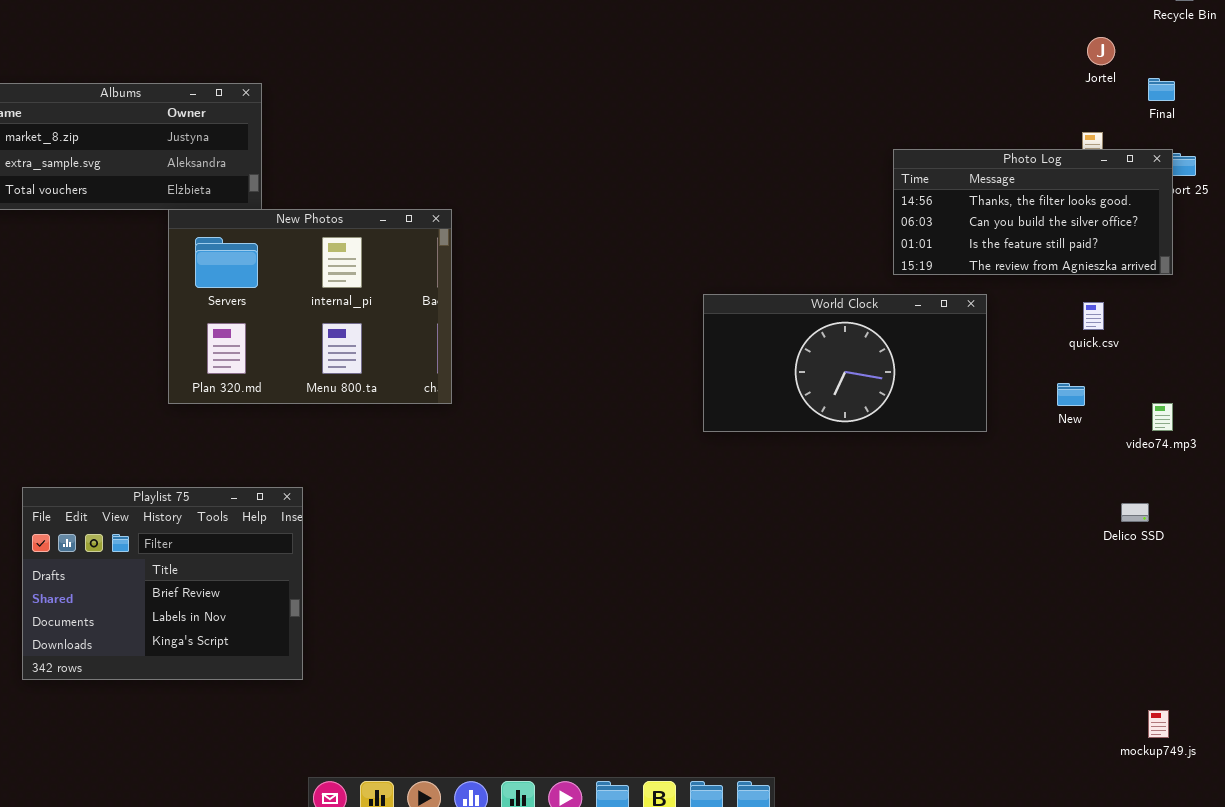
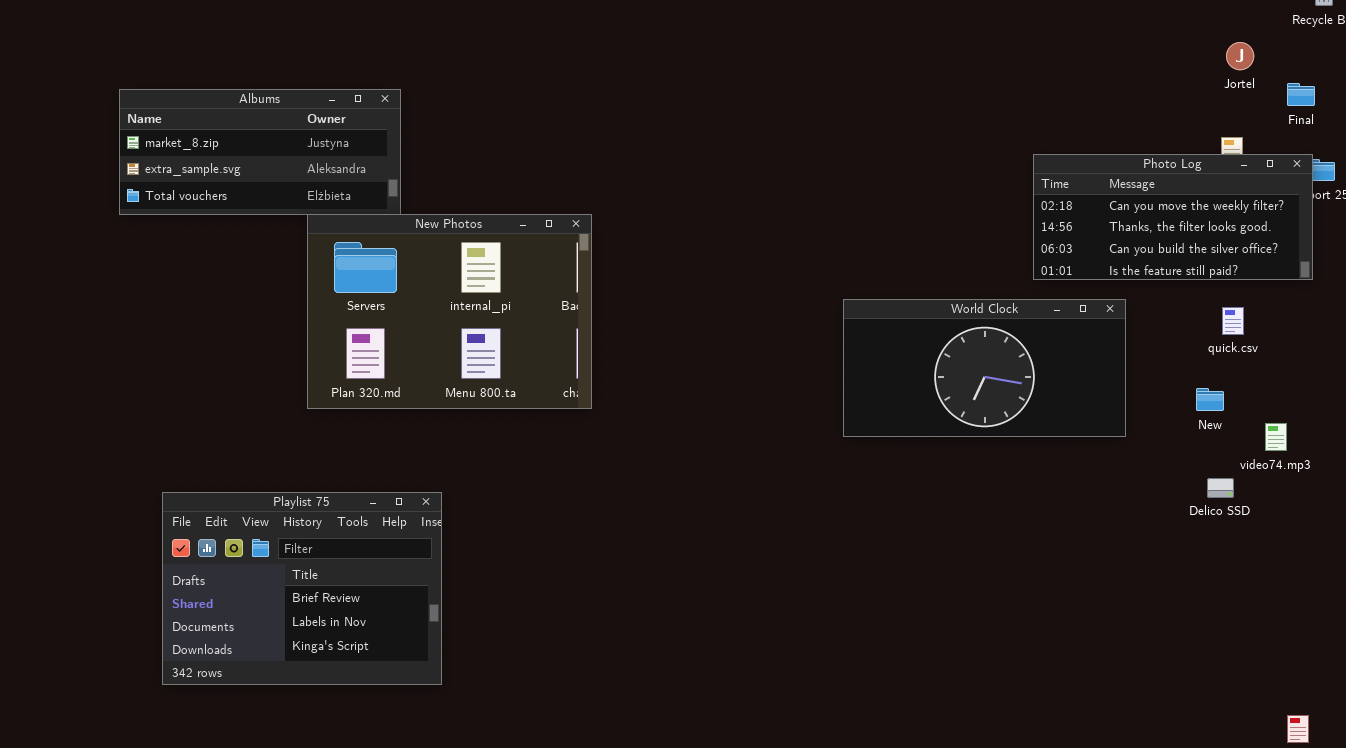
Photo Log: [893,149,1173,275] -> [1033,154,1313,280], scrolled up 1 row
video74.mp3: [1152,403,1173,431] -> [1265,423,1287,451], moved
Delico SSD: [1121,503,1149,522] -> [1207,478,1234,498], moved

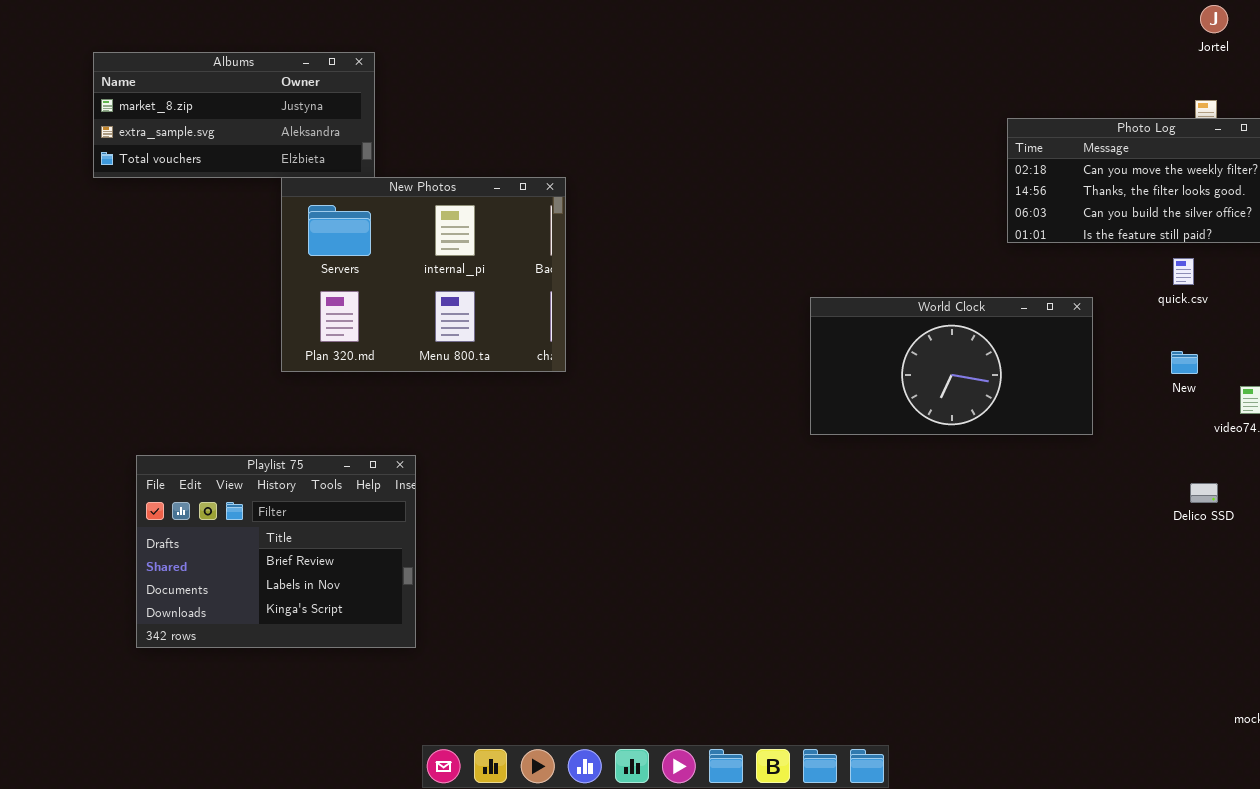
World Clock: [843,299,1126,437] -> [810,297,1093,435], moved
quick.csv: [1222,307,1244,335] -> [1173,258,1194,285], moved
Delico SSD: [1207,478,1234,498] -> [1190,483,1218,503], moved

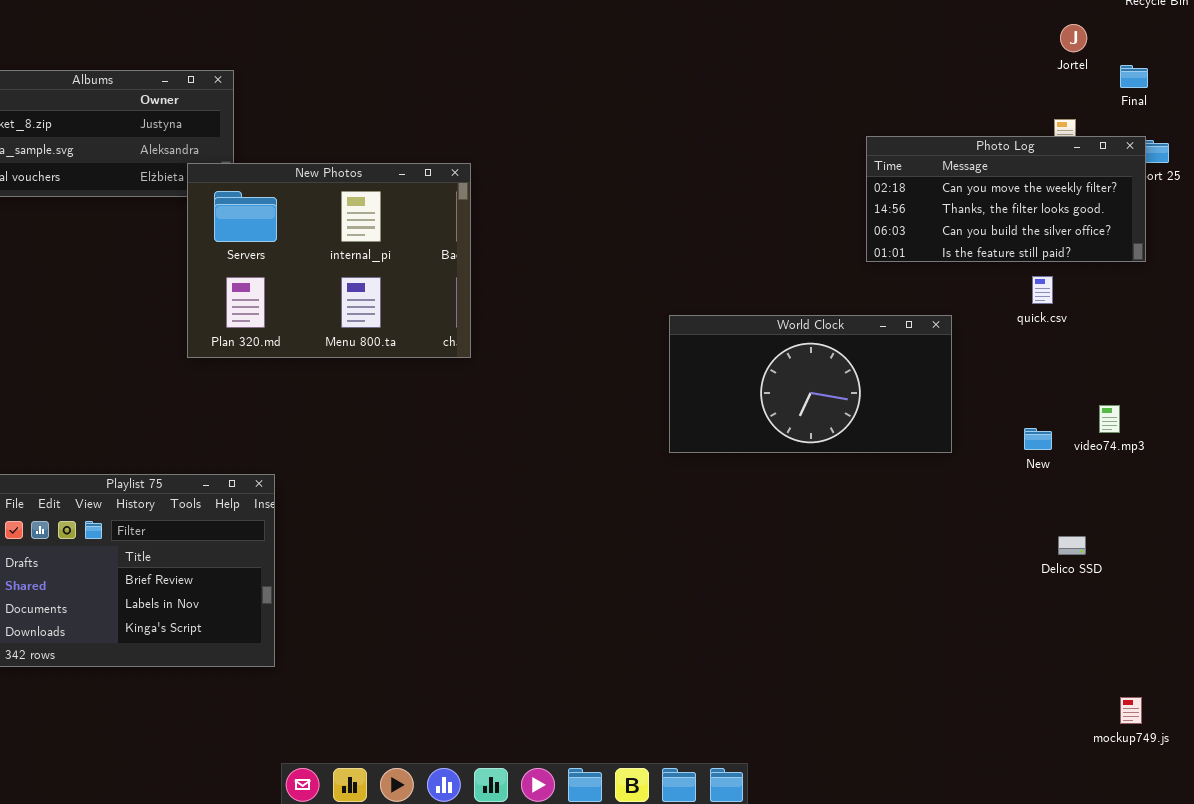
New Photos: [281,177,566,372] -> [187,163,471,358], moved
New: [1171,351,1198,374] -> [1024,428,1052,450], moved
Delico SSD: [1190,483,1218,503] -> [1058,536,1086,555], moved

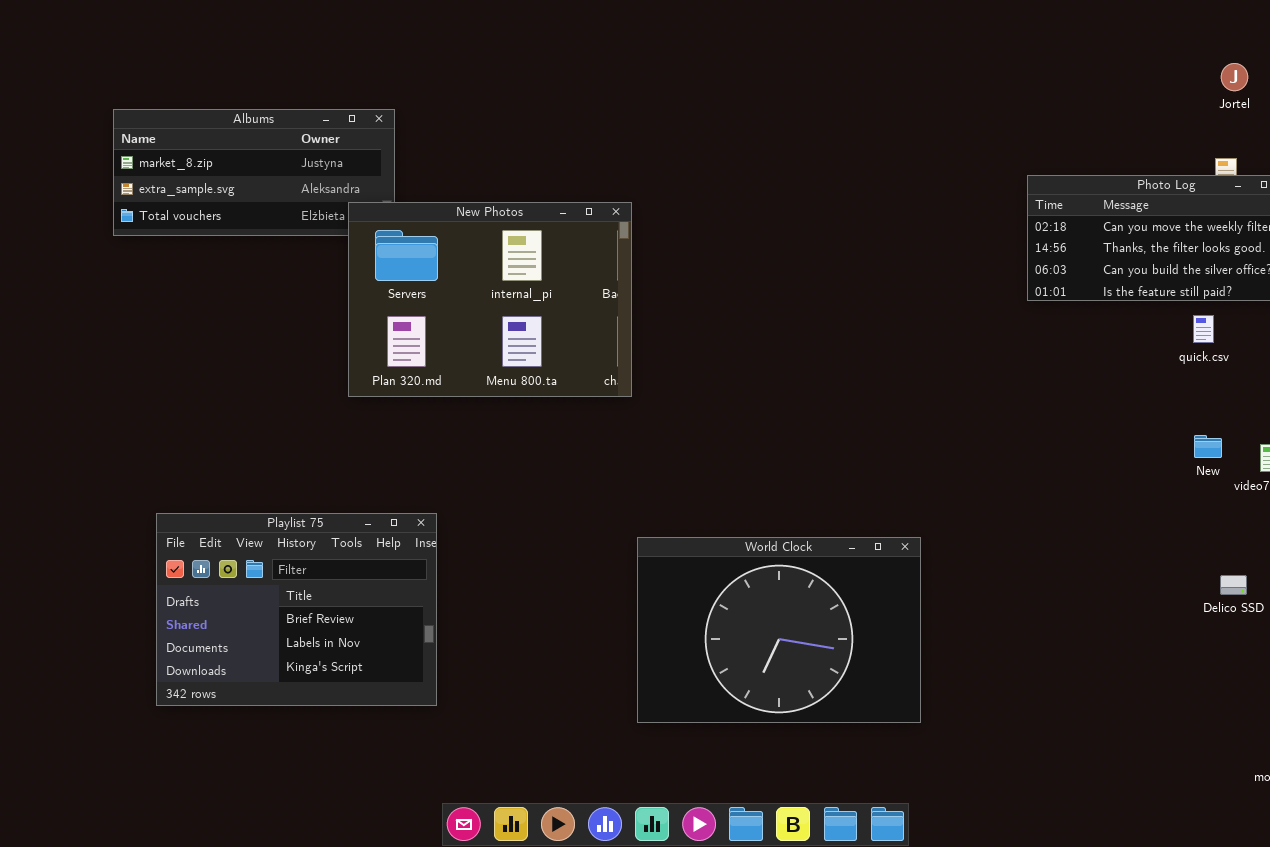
World Clock: [669,315,952,453] -> [637,537,921,723], moved, resized
New: [1024,428,1052,450] -> [1194,435,1222,458], moved

